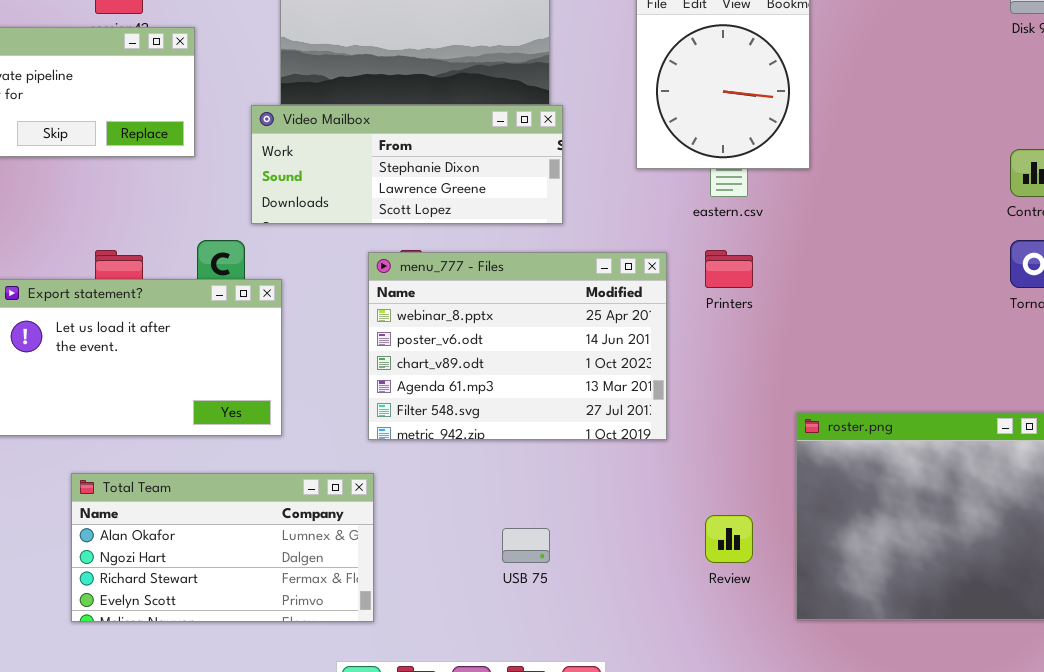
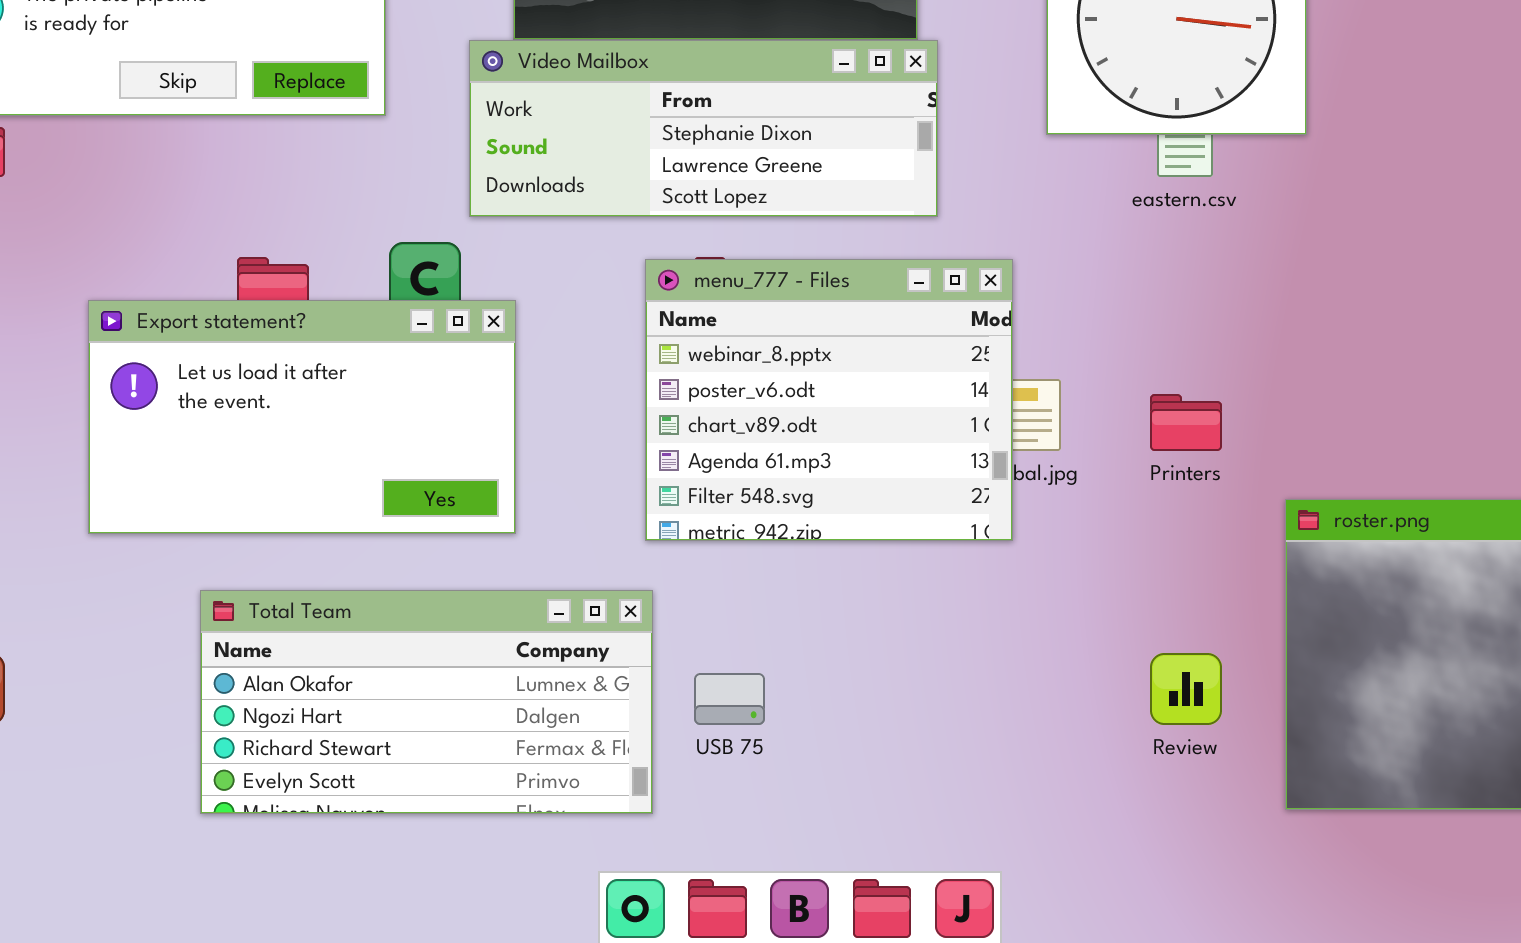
Printers: [705,250,753,288] -> [1150,394,1222,451], moved
menu_777 - Files: [368,252,667,440] -> [645,259,1013,541], resized
USB 75: [502,528,550,563] -> [694,673,765,725], moved

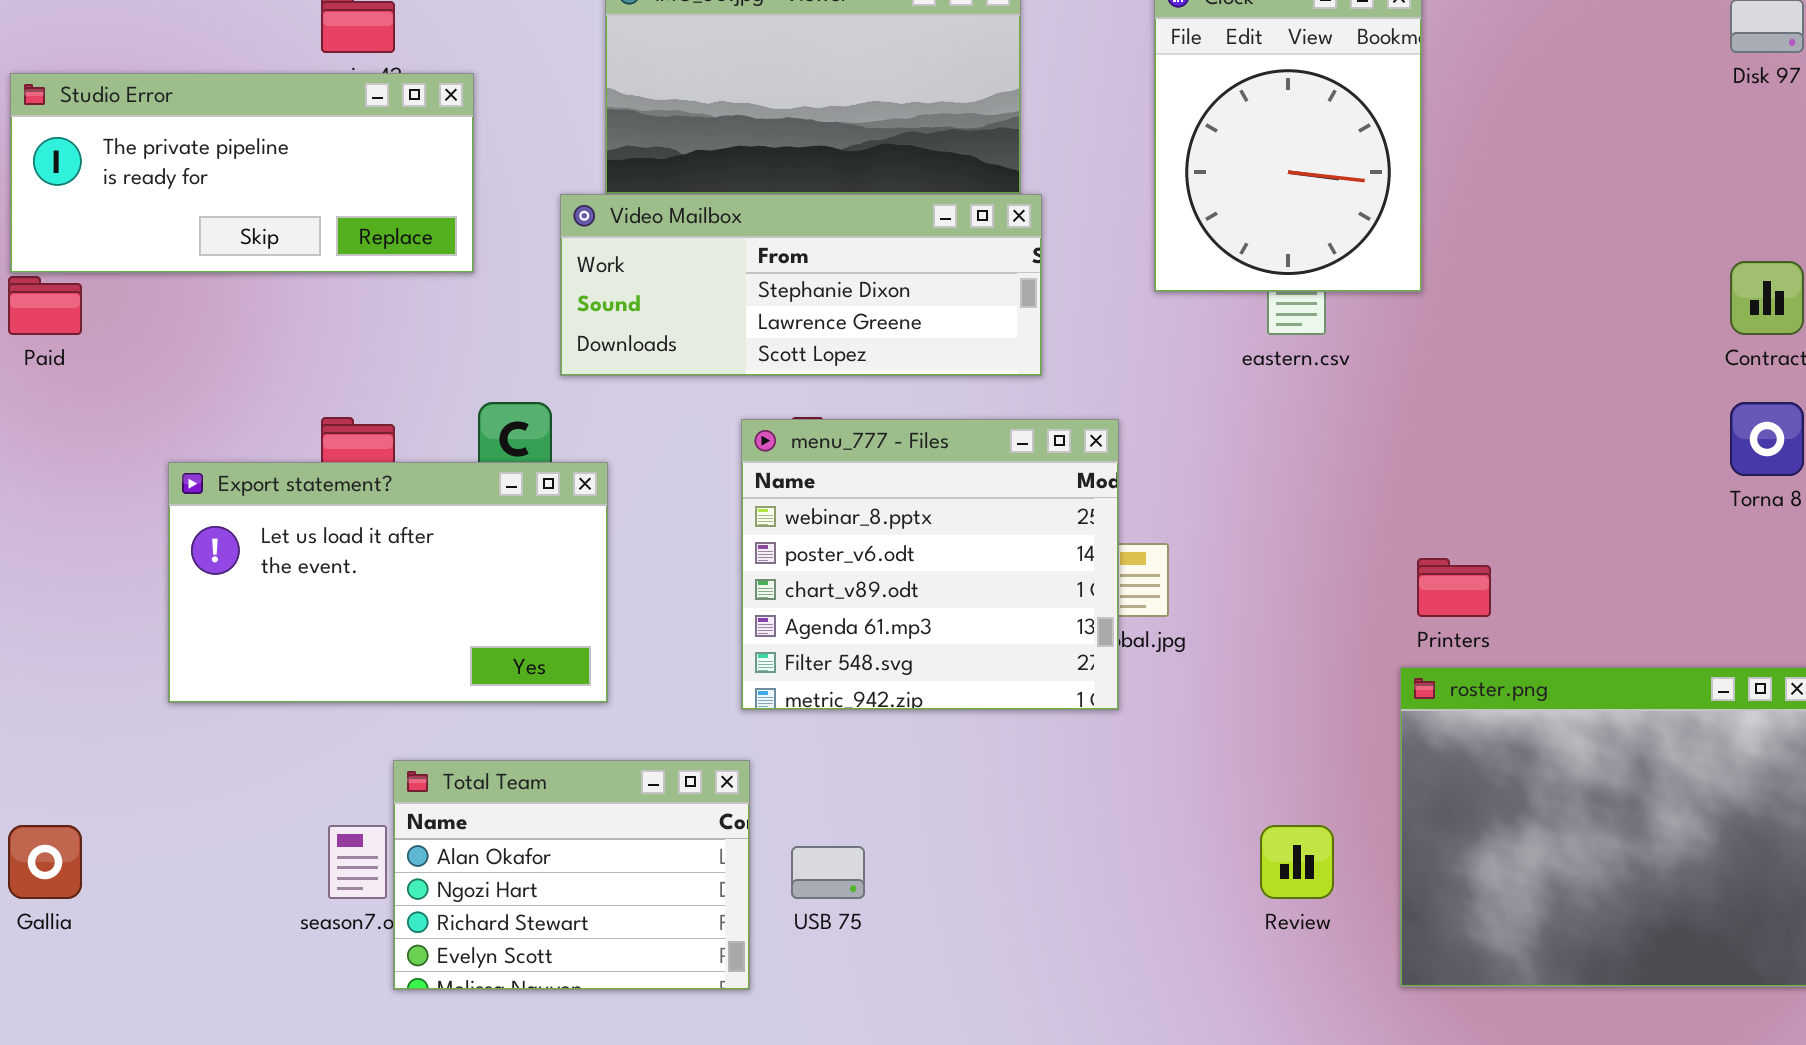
Printers: [1150,394,1222,451] -> [1417,558,1491,617], moved
Total Team: [200,590,653,814] -> [393,760,750,990], resized

